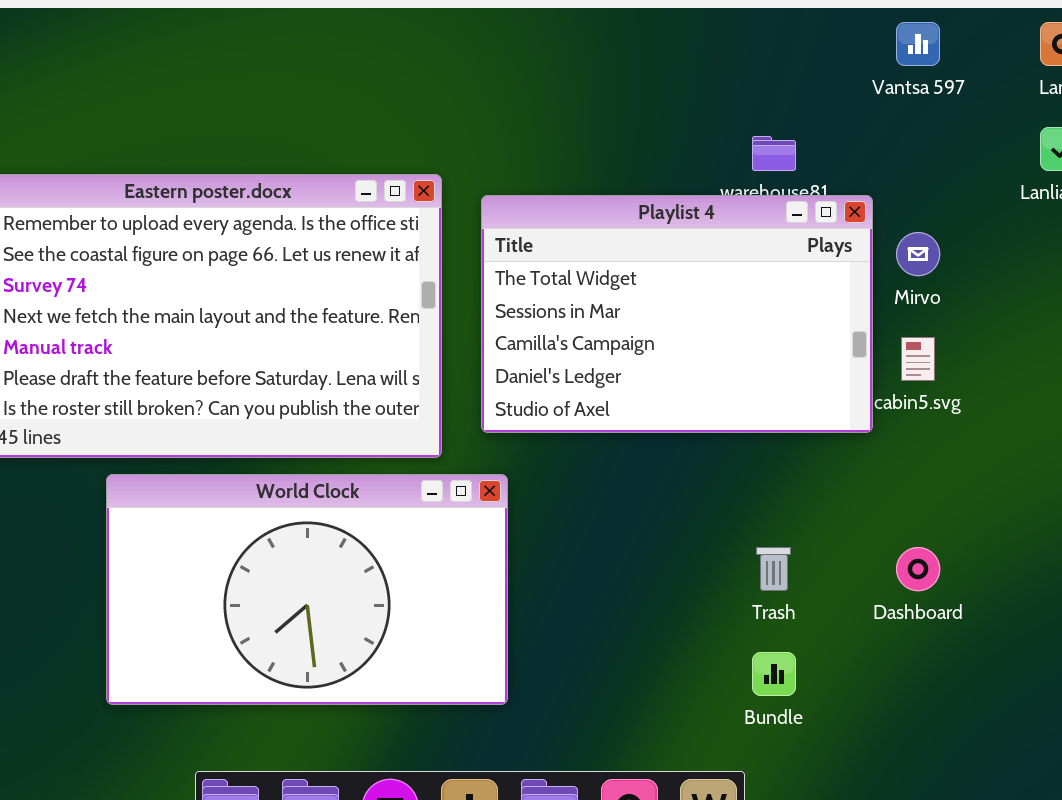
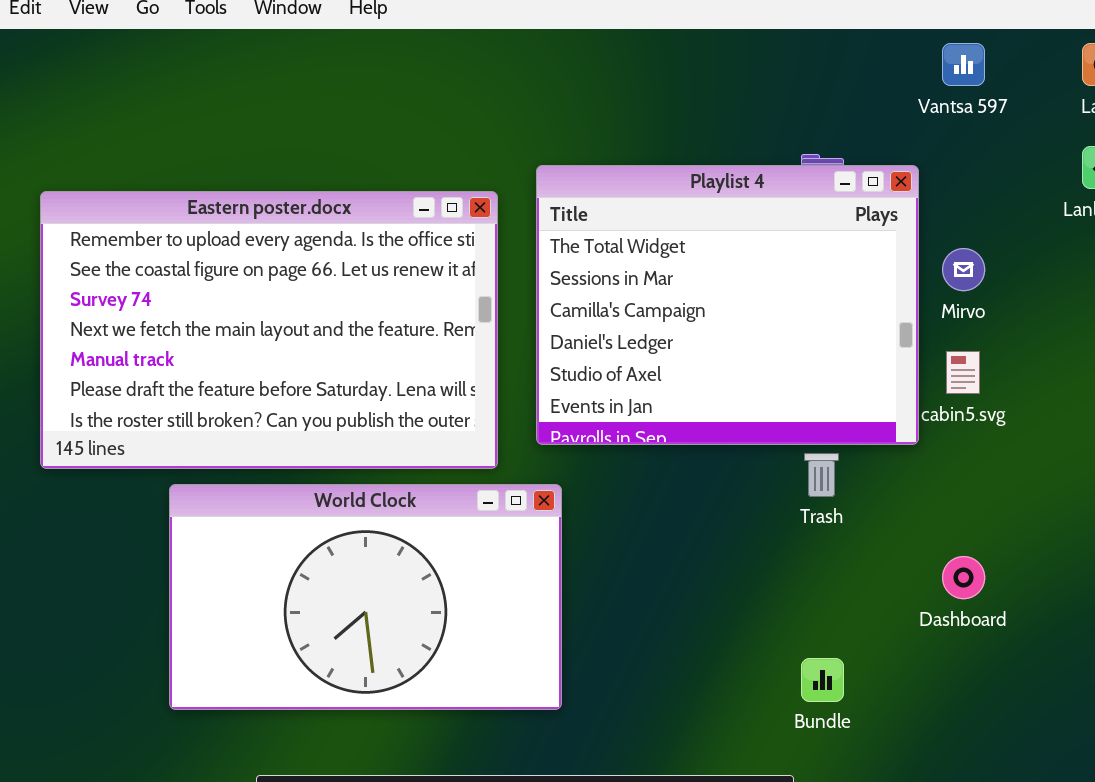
Playlist 4: [481,195,873,433] -> [536,165,919,445], resized
Trash: [756,547,791,591] -> [804,453,839,497], moved

